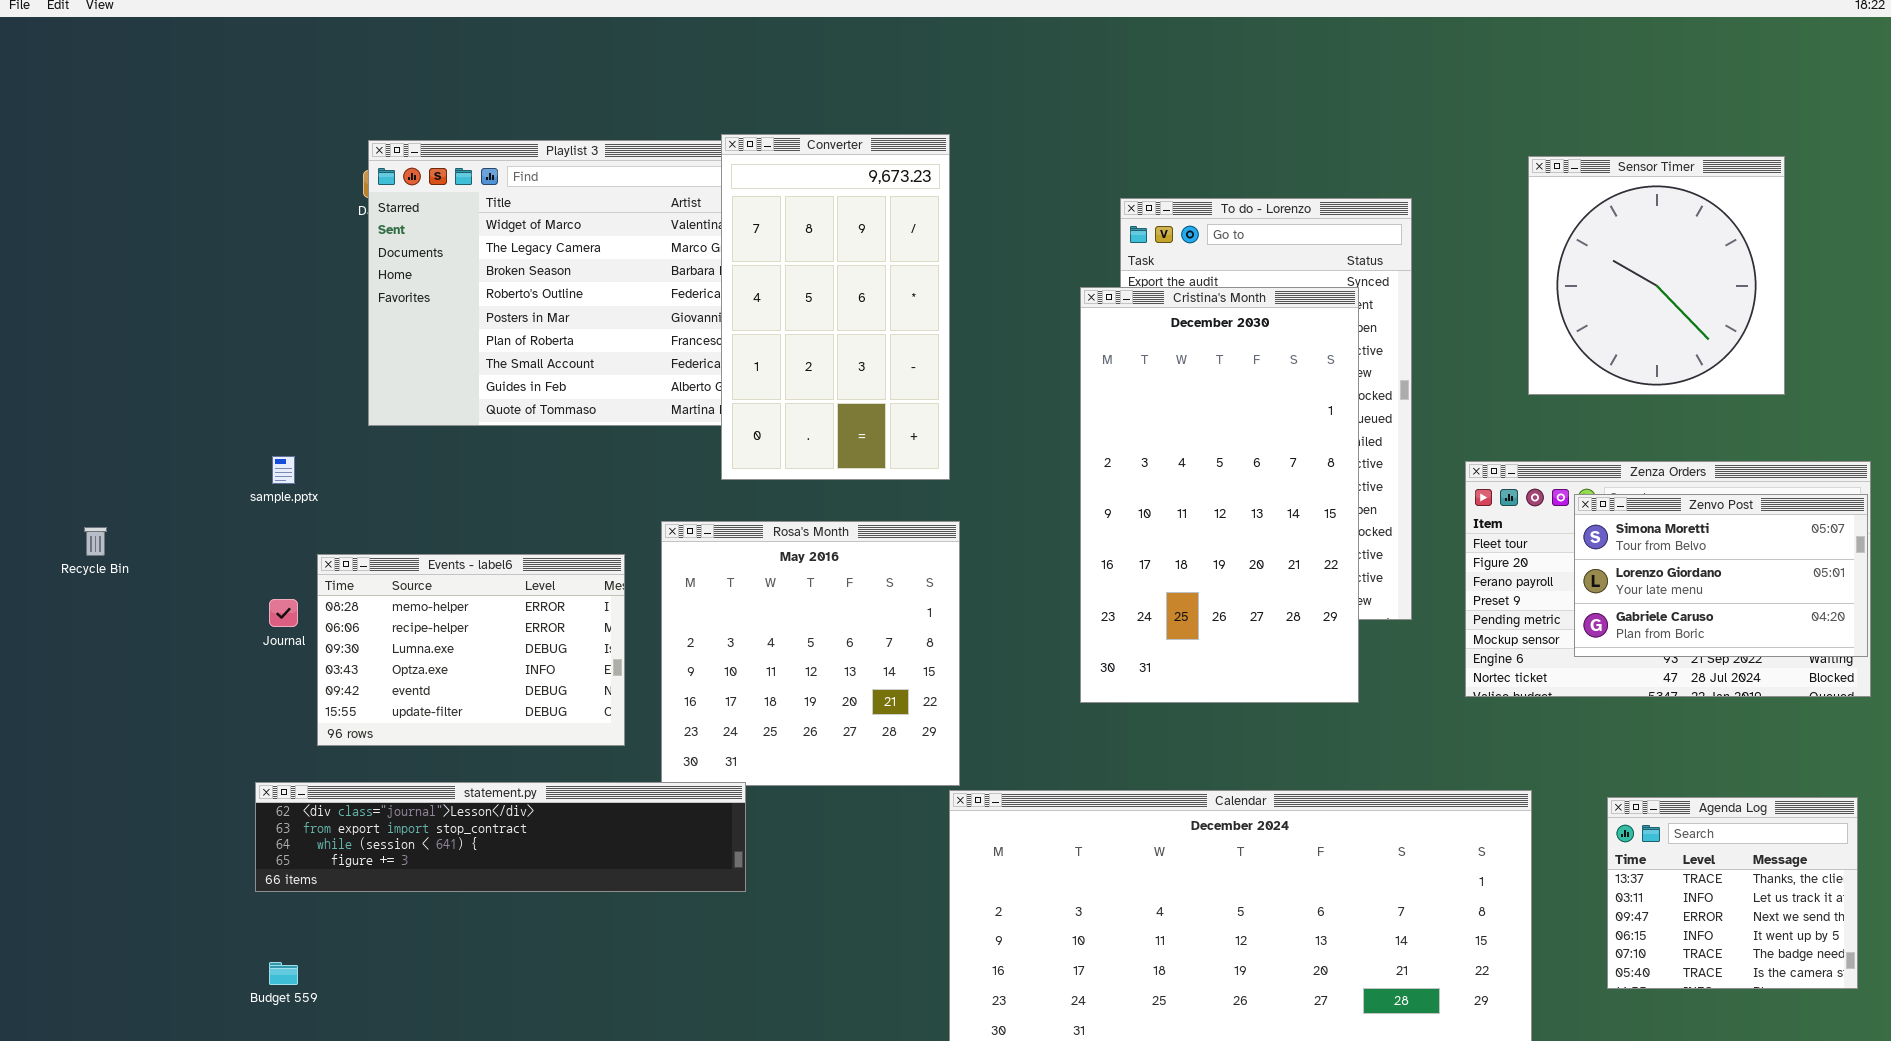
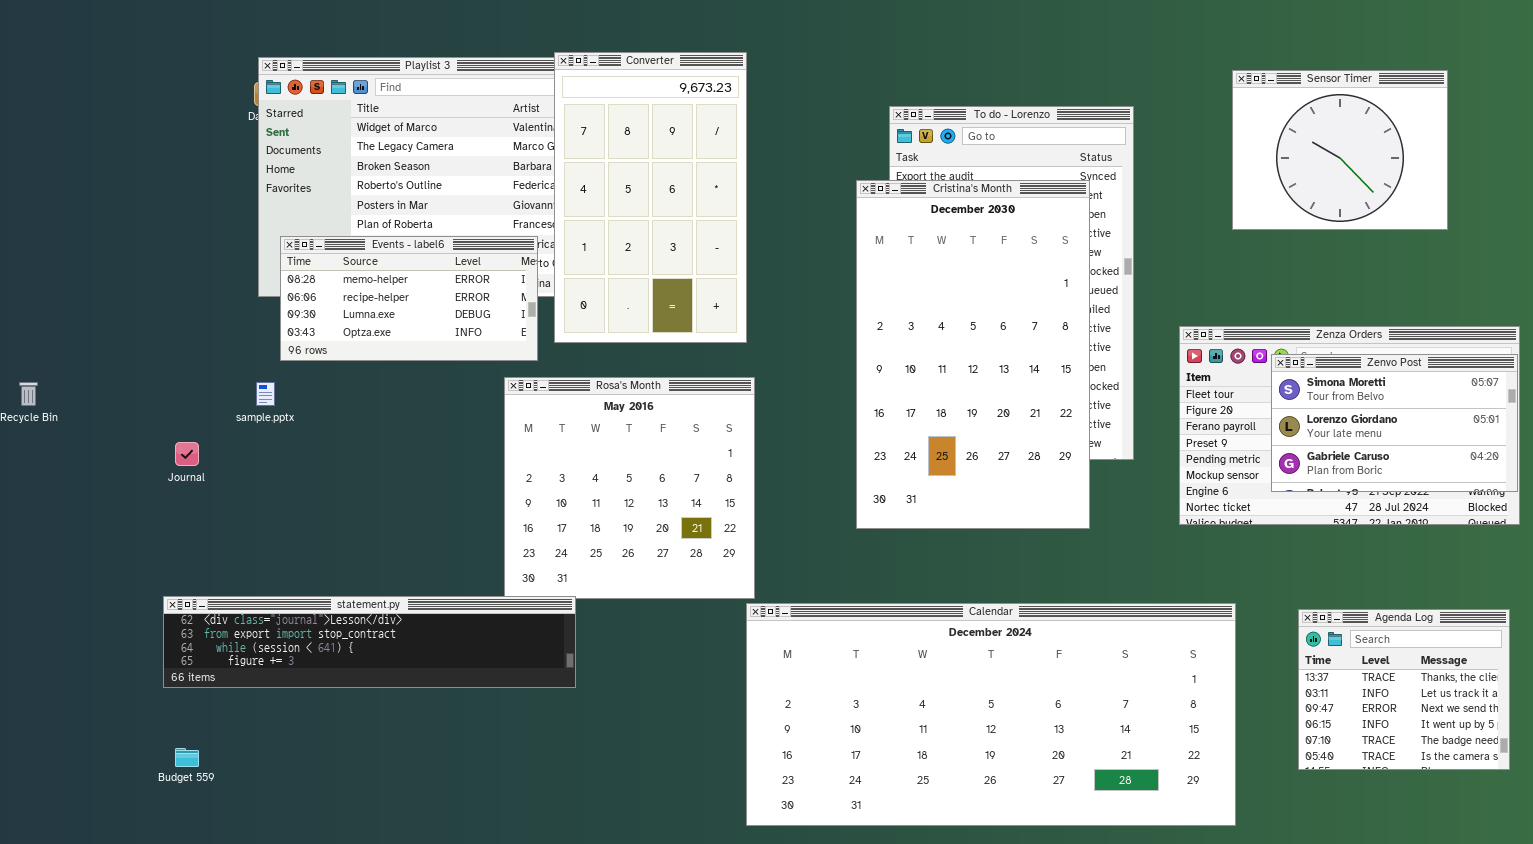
Sensor Timer: [1528,156,1785,395] -> [1232,70,1448,230], resized
sample.pptx: [272,456,295,484] -> [256,382,275,406], moved
Events - label6: [317,554,625,746] -> [280,236,538,361], moved, resized

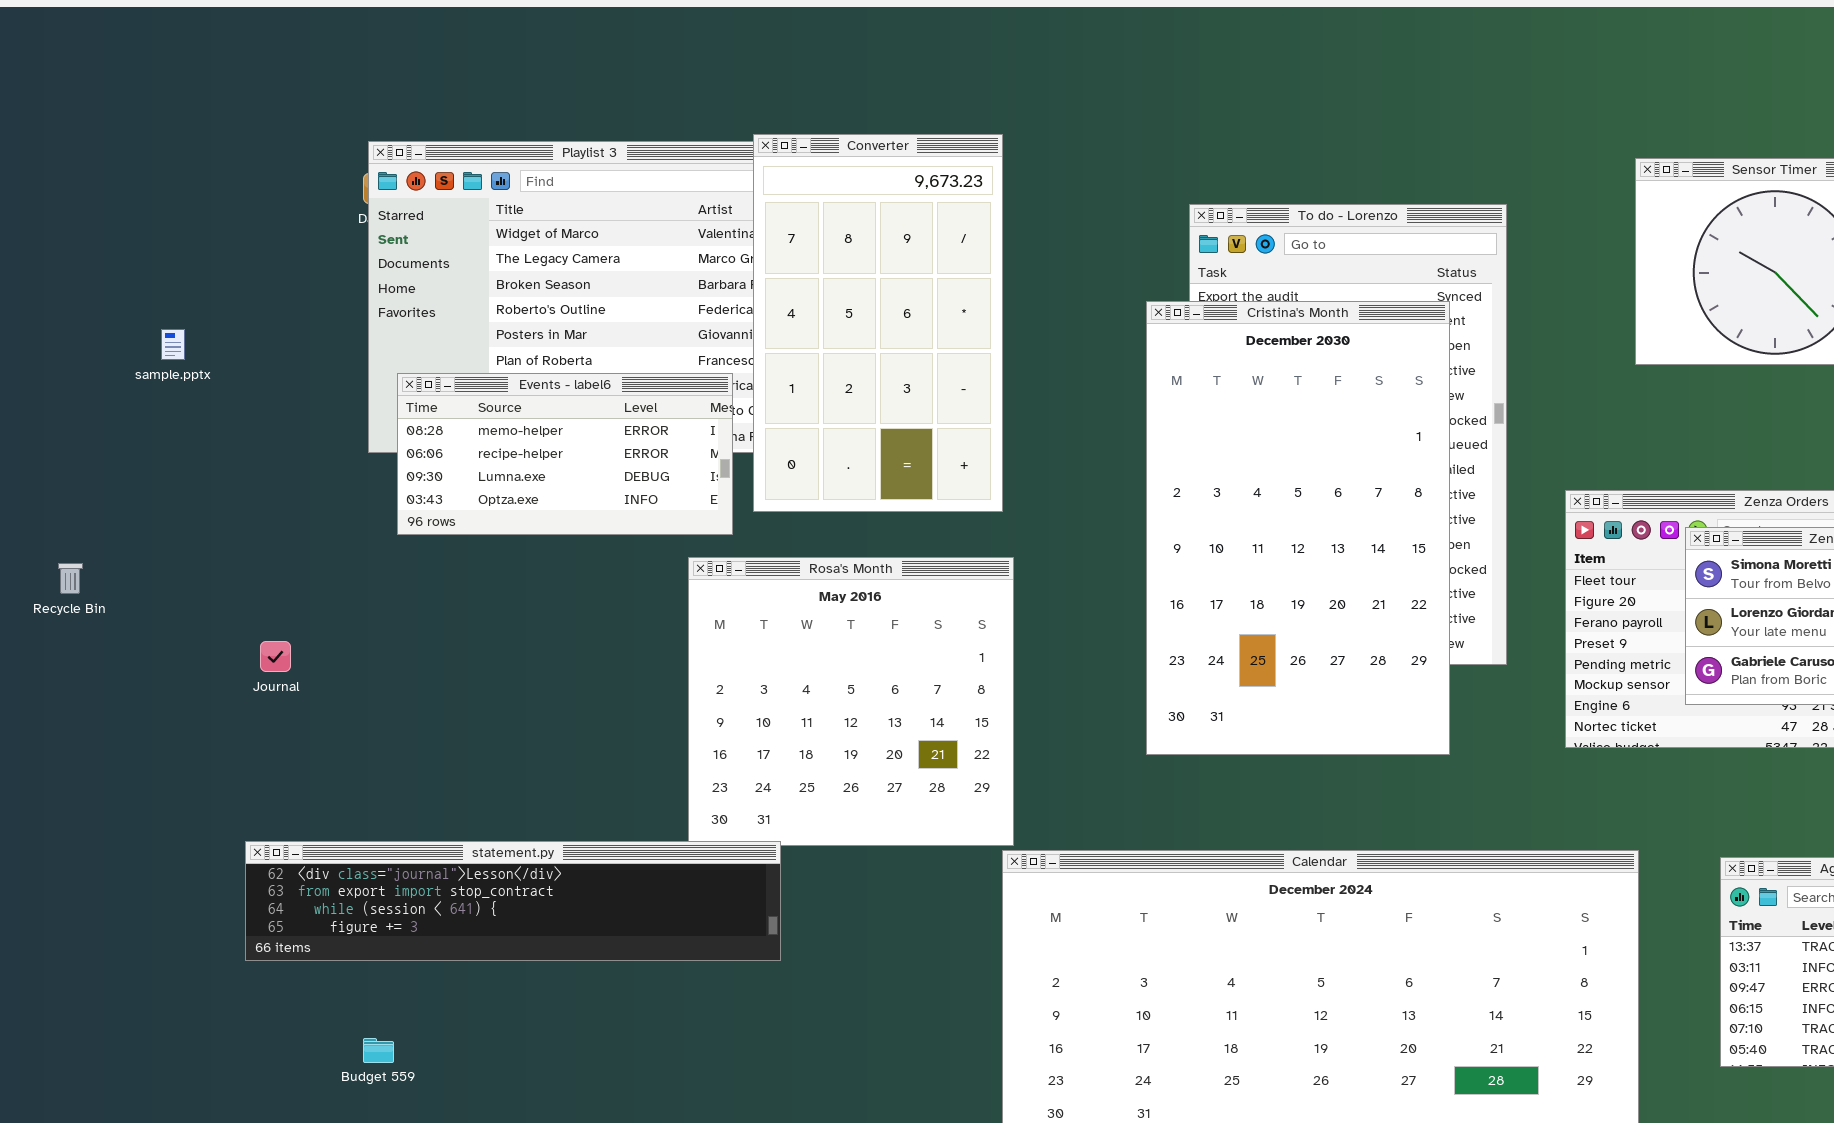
sample.pptx: [256,382,275,406] -> [161,329,185,360], moved
Budget 559: [175,748,199,767] -> [363,1038,394,1063], moved

